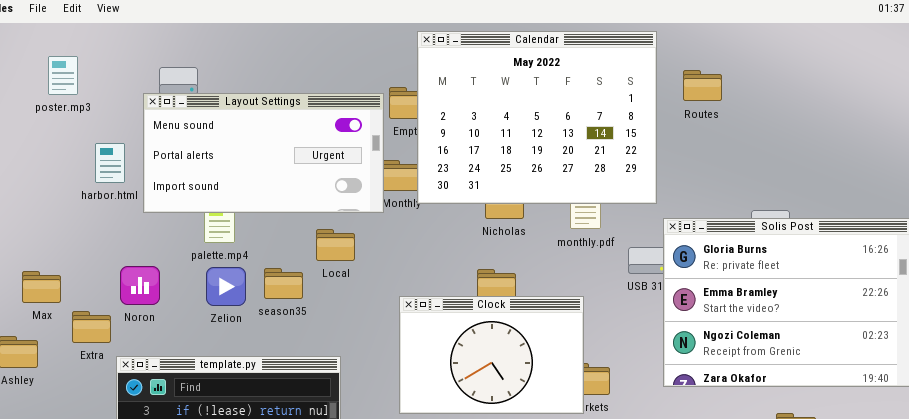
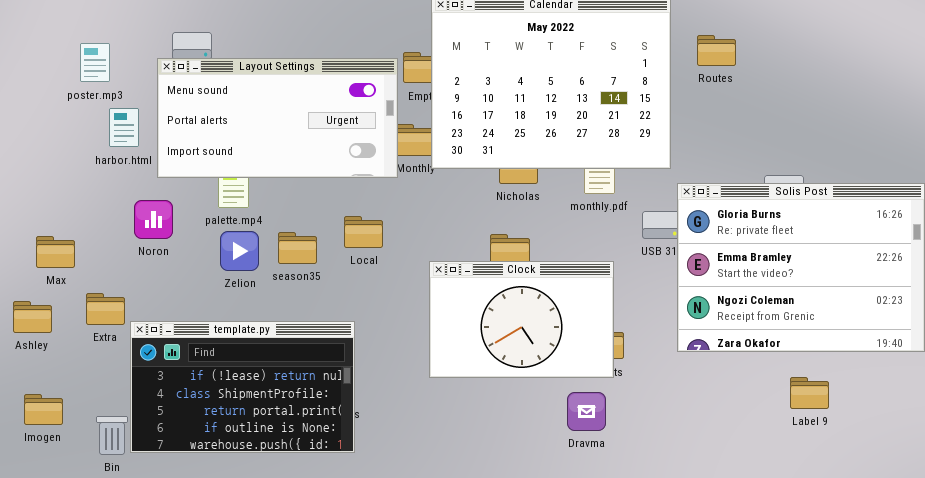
poster.mp3: [48,56,78,95] -> [80,43,110,82], moved
Local: [316,229,355,261] -> [344,216,383,248], moved
Noron: [120,266,160,305] -> [134,200,173,239], moved
Clock: [399,296,584,414] -> [429,261,614,378], moved
Extra: [72,311,111,343] -> [86,293,125,325], moved

